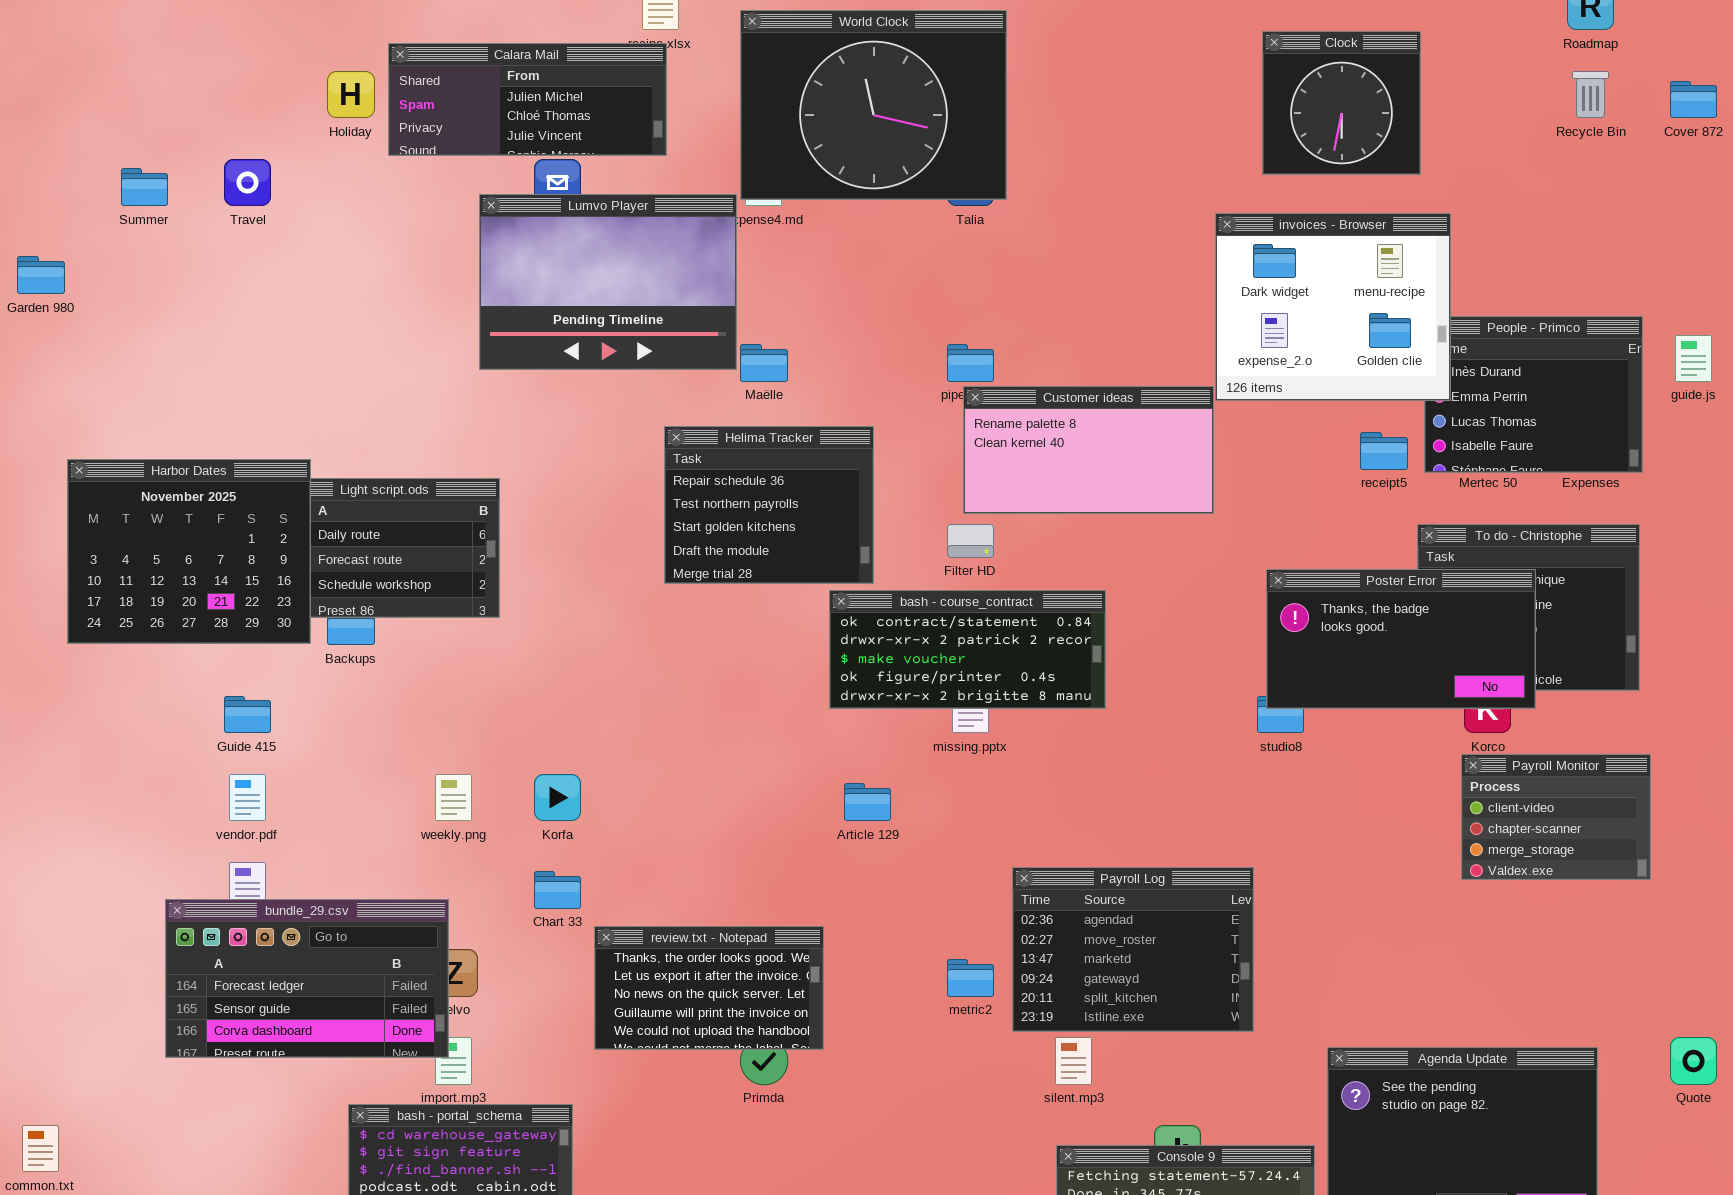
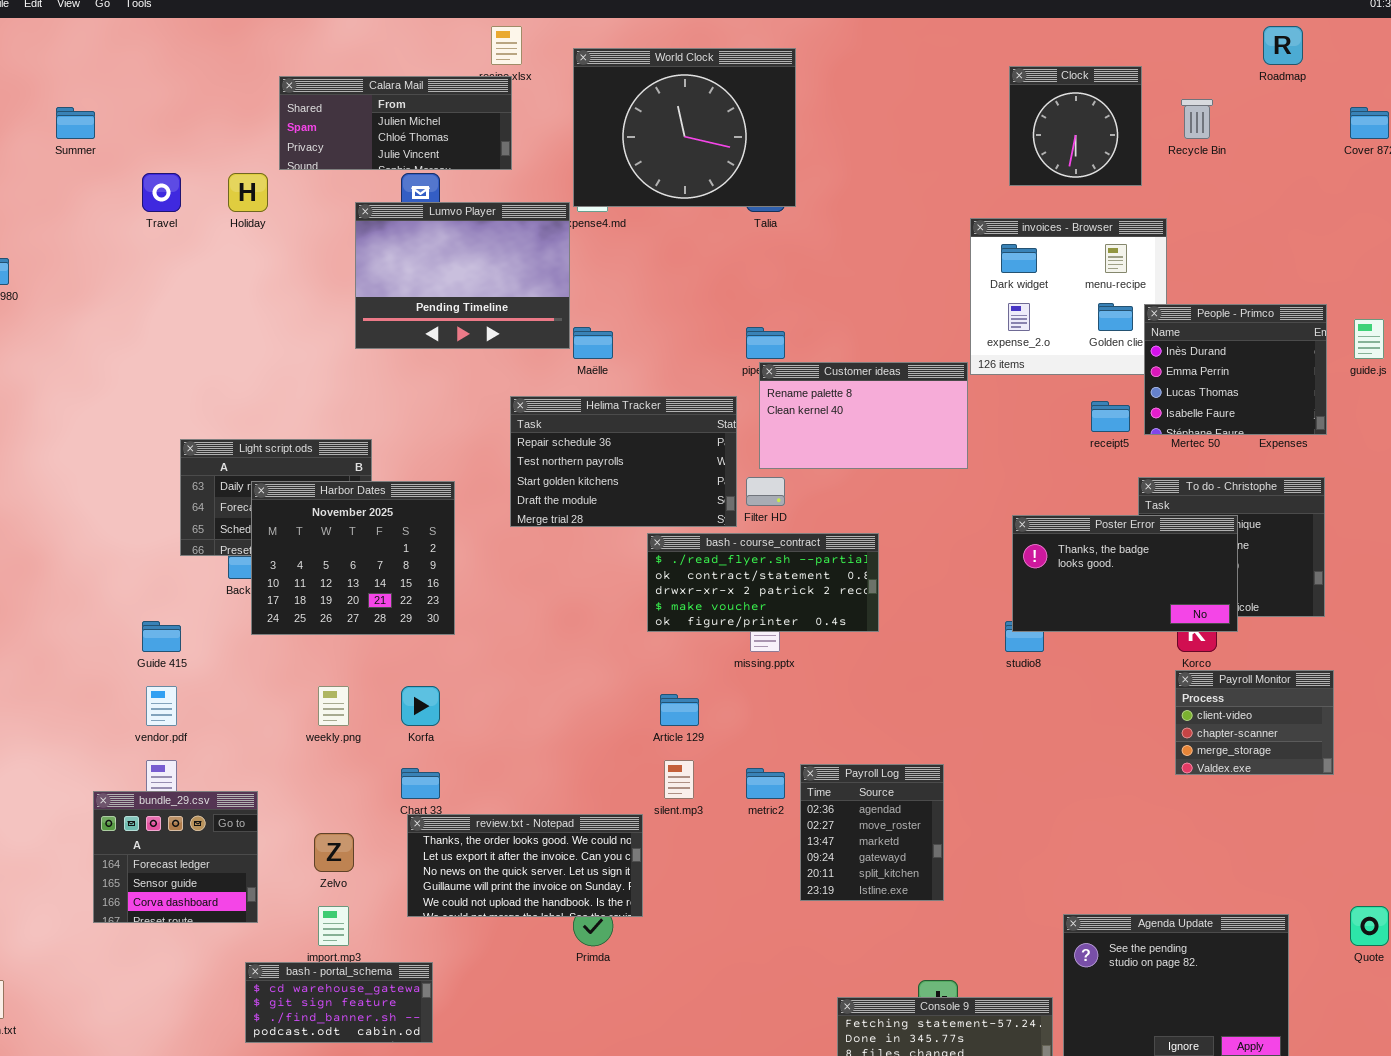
Holiday: [327,71,375,118] -> [228,173,268,212], moved
Recycle Bin: [1572,71,1609,118] -> [1181,99,1213,139], moved
Summer: [121,168,168,206] -> [56,107,95,139], moved
People - Primco: [1424,316,1643,473] -> [1144,304,1327,435], raised
Helima Tracker: [664,426,874,584] -> [510,396,737,527], resized
Harbor Dates: [67,459,311,644] -> [251,481,455,635], moved
bash - course_contract: [829,590,1106,709] -> [647,533,879,632], scrolled up 1 row
Payroll Log: [1012,867,1254,1032] -> [800,764,944,901], resized
bundle_29.csv: [165,899,449,1058] -> [93,791,258,923], resized
review.txt - Notepad: [594,926,824,1050] -> [407,814,643,917], resized
metric2: [947,959,994,997] -> [746,768,785,799], moved
silent.mp3: [1055,1037,1092,1085] -> [664,760,694,799], moved

